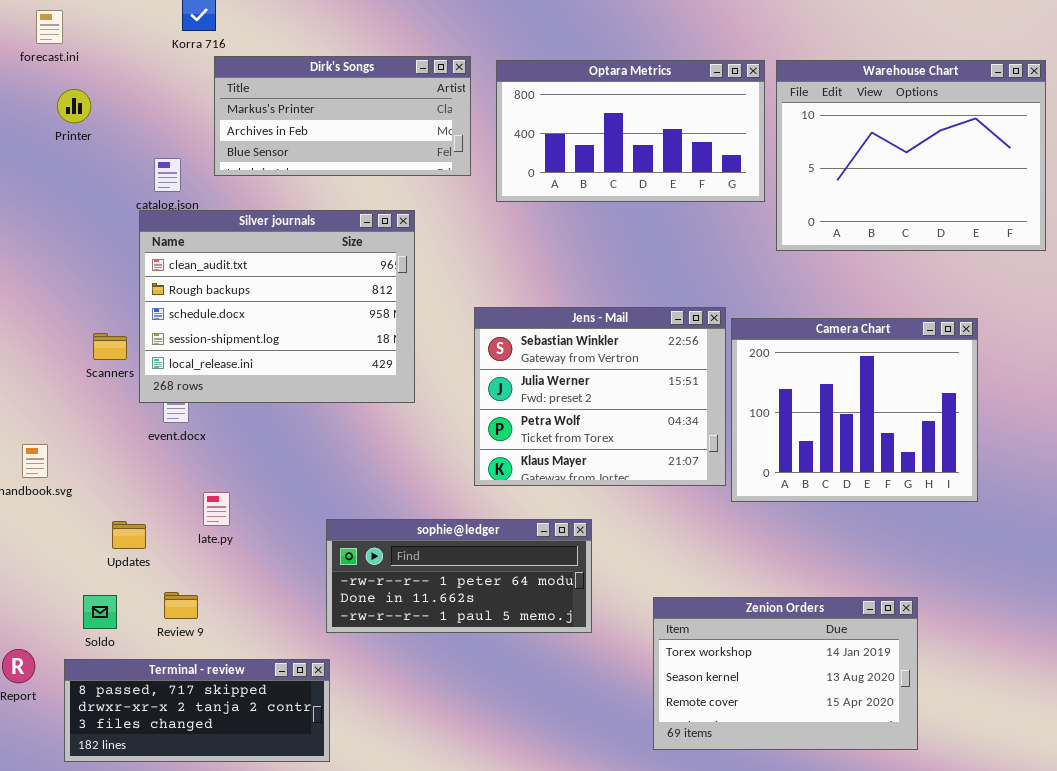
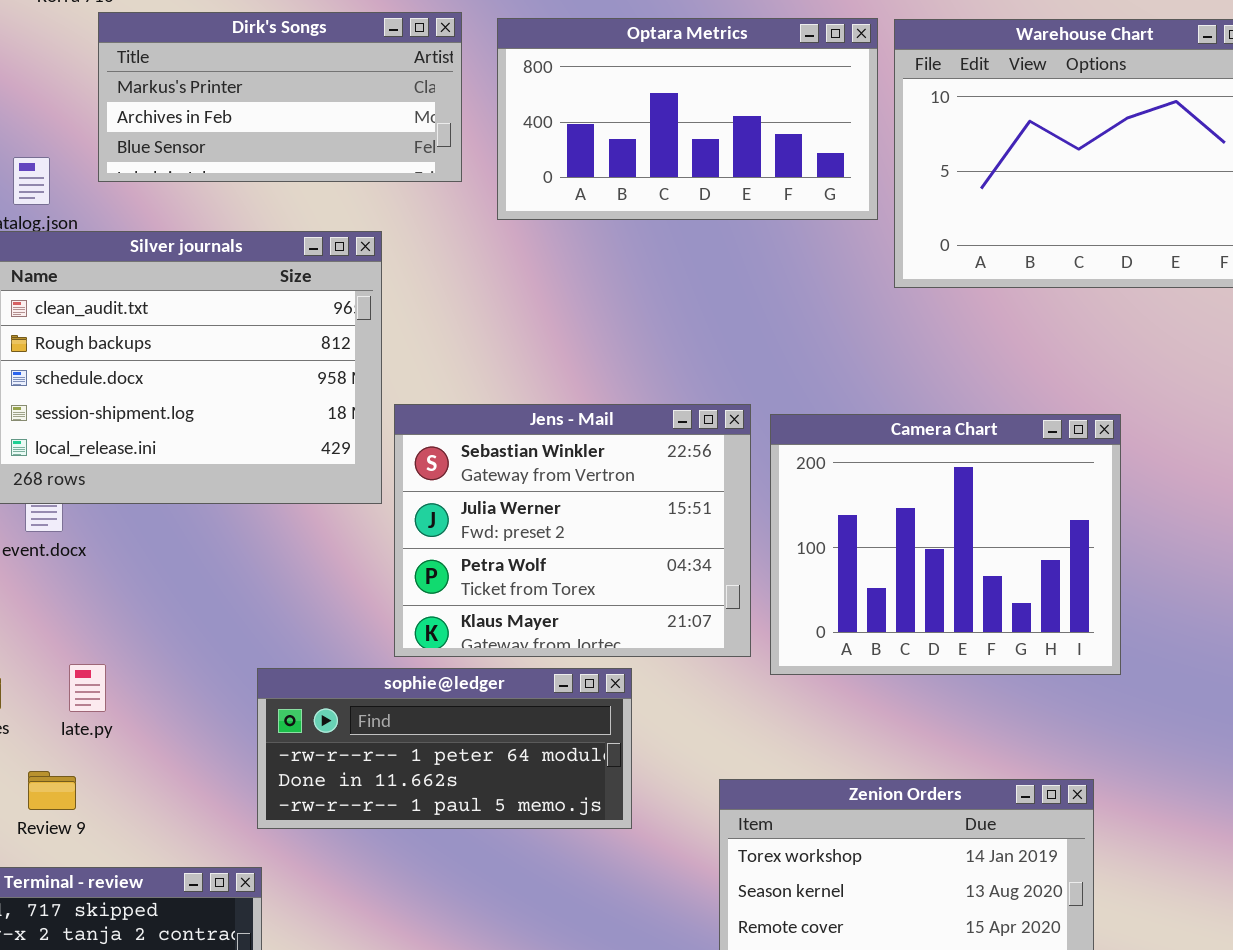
Jens - Mail: [474,307,726,486] -> [394,404,751,657], moved
Camera Chart: [731,318,978,502] -> [770,414,1121,675], moved
late.py: [203,492,230,526] -> [69,664,106,712], moved

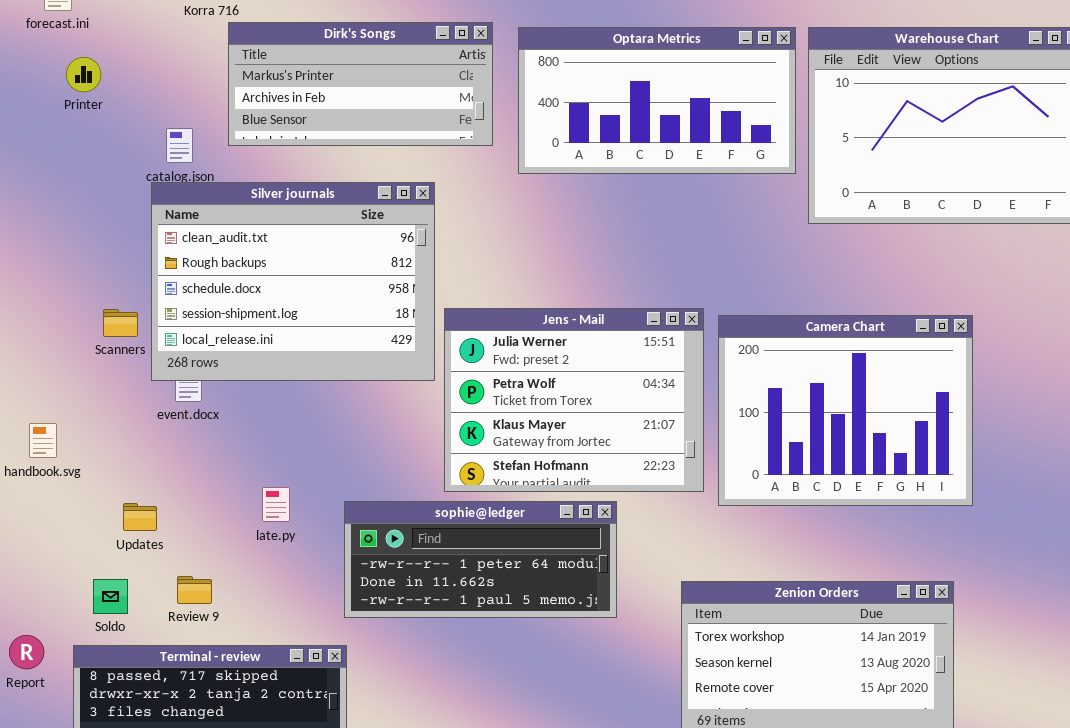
Jens - Mail: [394,404,751,657] -> [444,308,704,492], scrolled down 1 row
late.py: [69,664,106,712] -> [262,487,290,522], moved

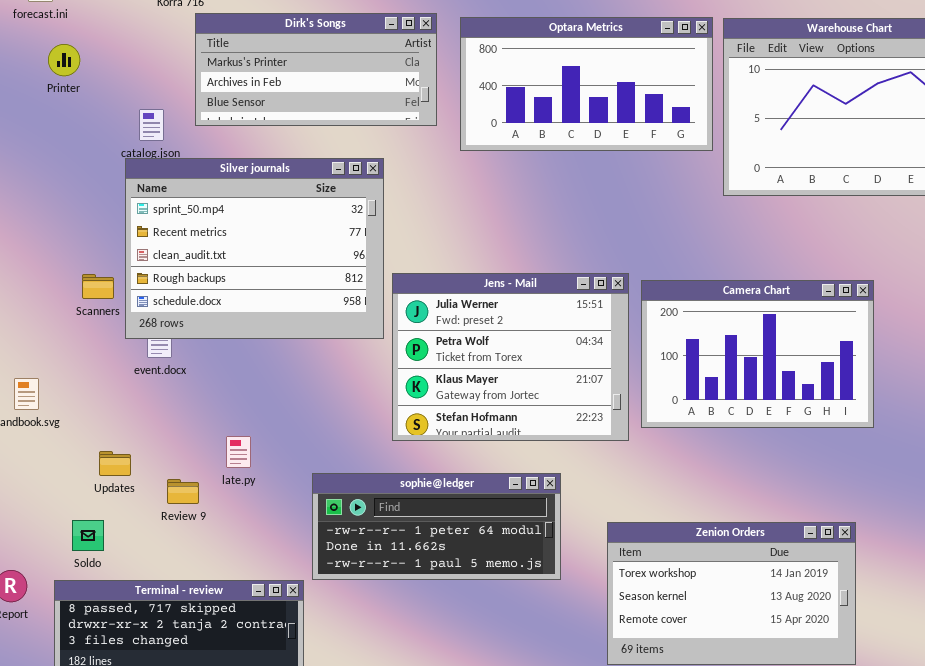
Silver journals: [151,182,435,381] -> [125,158,384,339], scrolled up 2 rows
Camera Chart: [718,315,973,506] -> [641,280,874,428], resized
sophie@ledger: [344,501,617,618] -> [312,473,561,580], moved
Review 9: [177,576,212,604] -> [167,479,199,504], moved

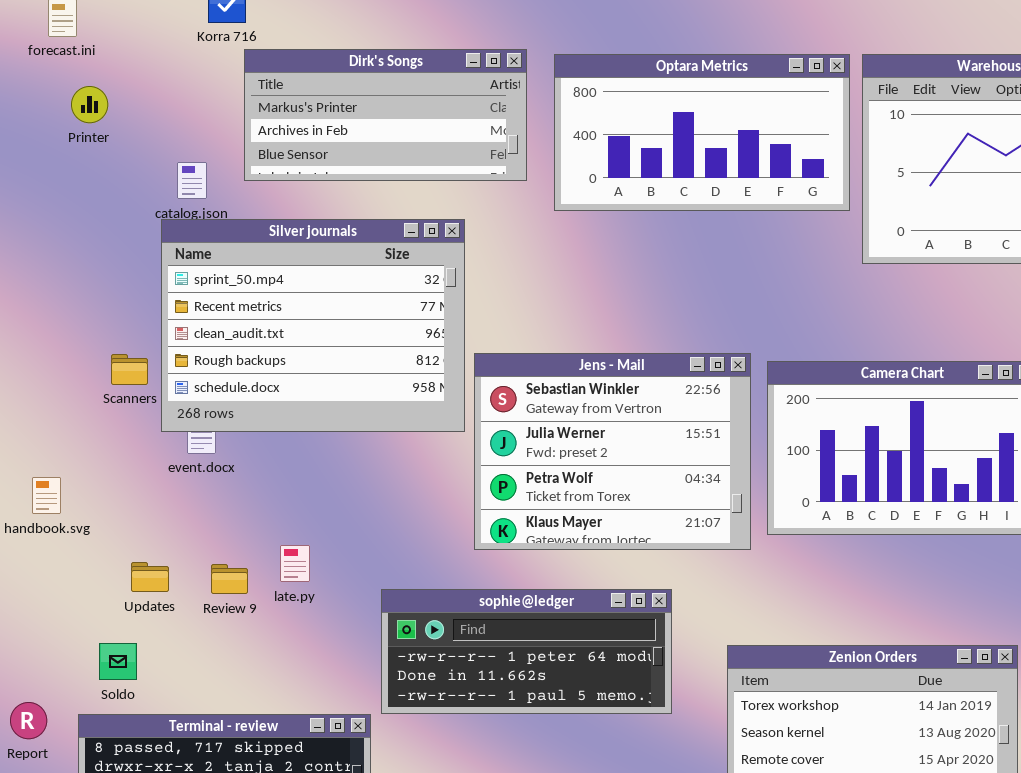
Jens - Mail: [392,273,629,441] -> [474,353,751,550], scrolled up 1 row
Review 9: [167,479,199,504] -> [211,564,248,594], moved

